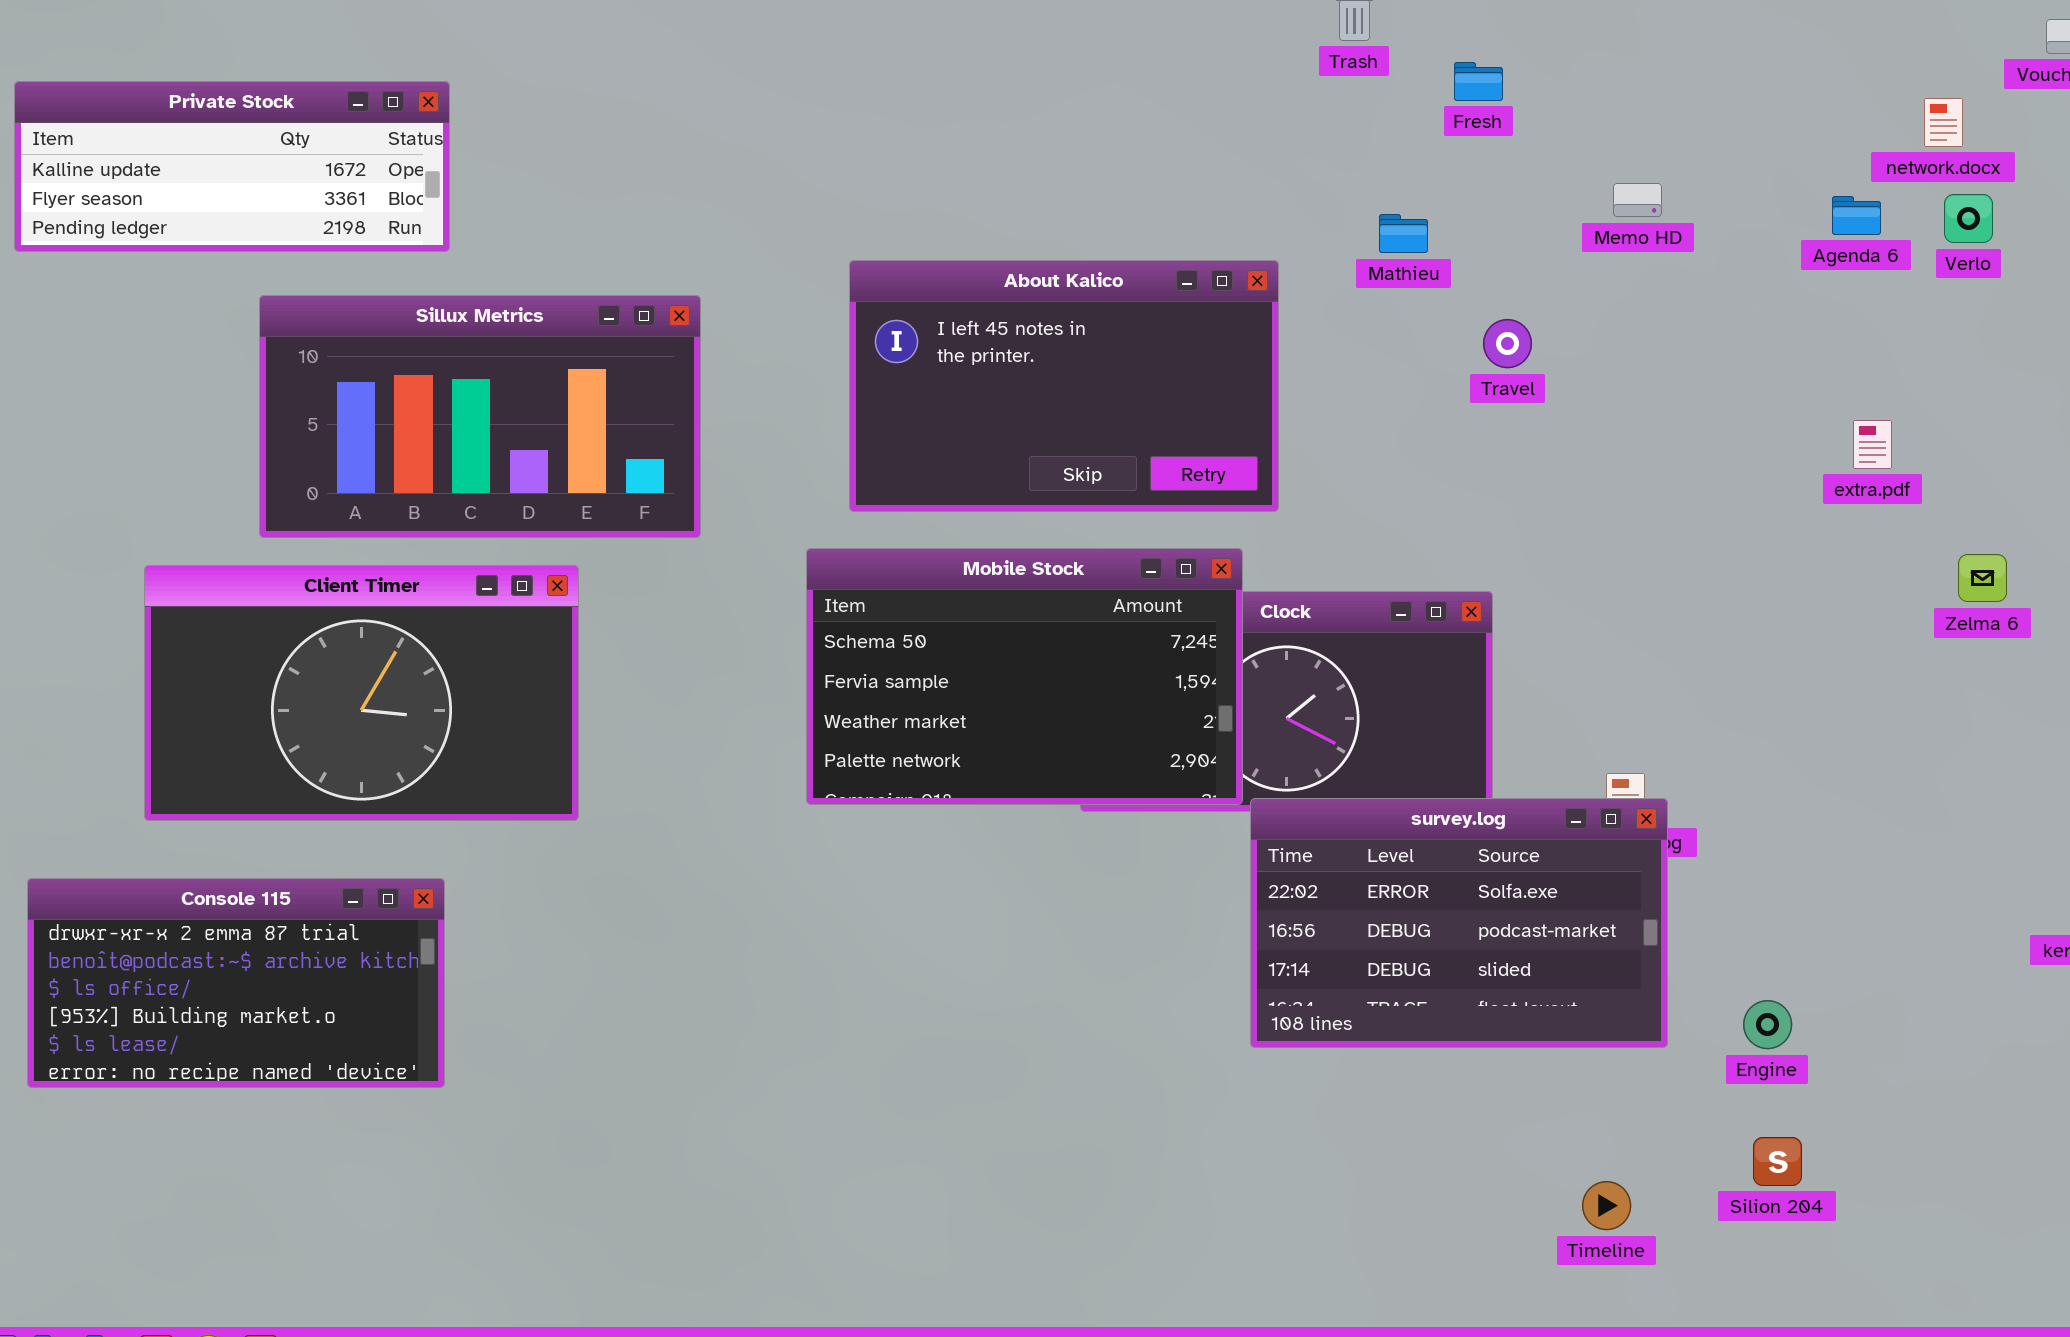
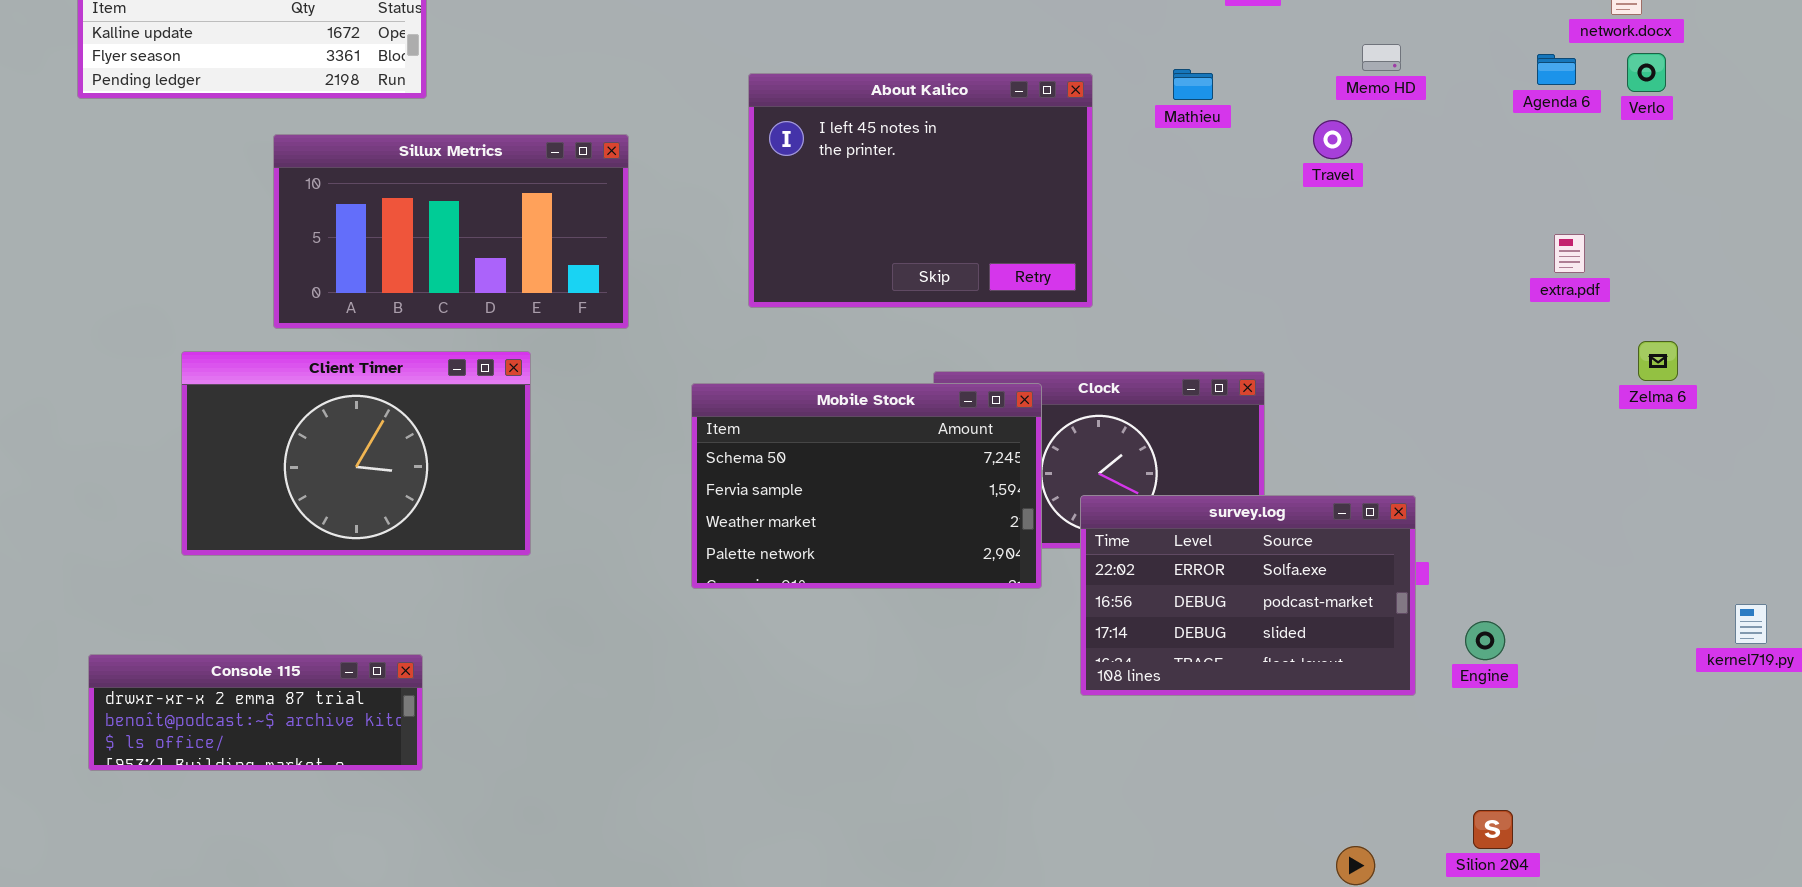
About Kalico: [849,260,1279,512] -> [748,73,1093,308], resized
Travel: [1483,319,1532,368] -> [1313,120,1352,159], moved
Mobile Stock: [806,548,1243,805] -> [691,383,1042,589], moved
survey.log: [1250,798,1668,1048] -> [1080,495,1416,696], moved
Console 115: [27,878,445,1088] -> [88,654,423,771], resized
Engine: [1743,1000,1792,1049] -> [1465,621,1505,660], moved

